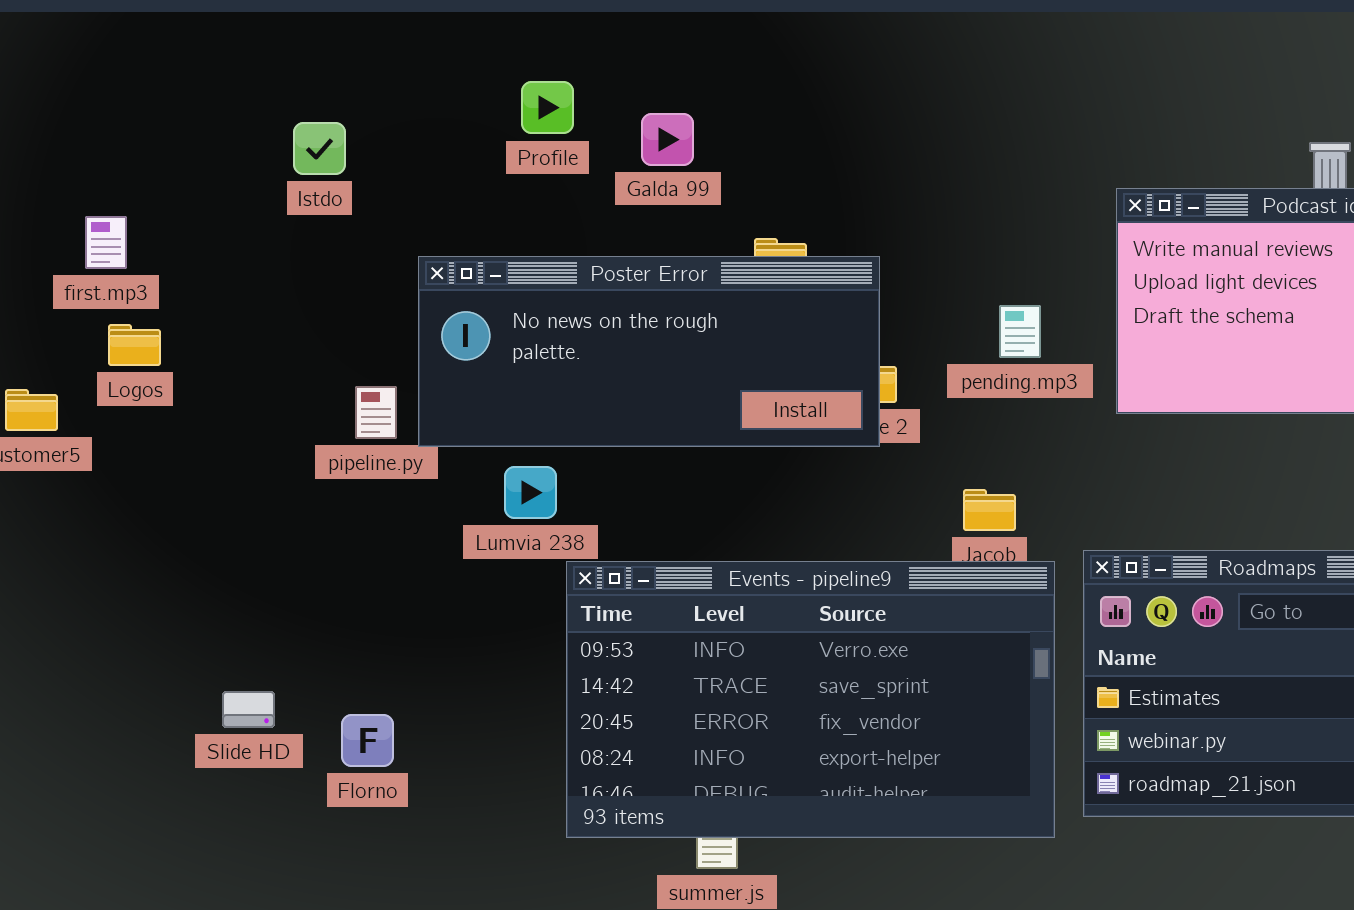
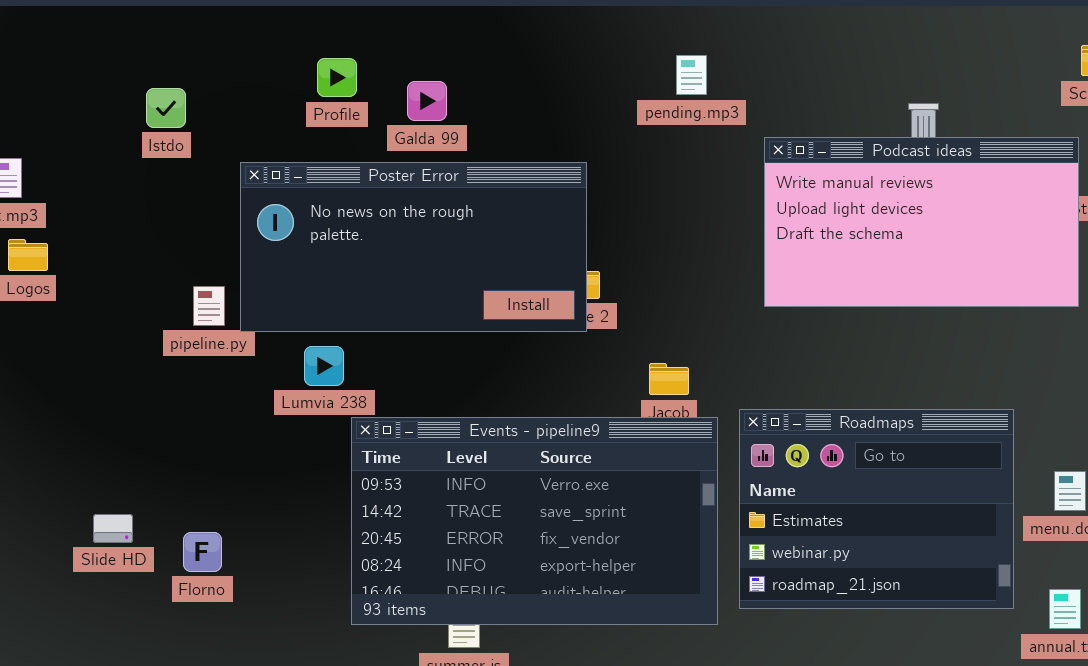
Poster Error: [418,256,880,447] -> [240,162,587,332], resized
pending.mp3: [999,305,1041,358] -> [676,55,707,95], moved

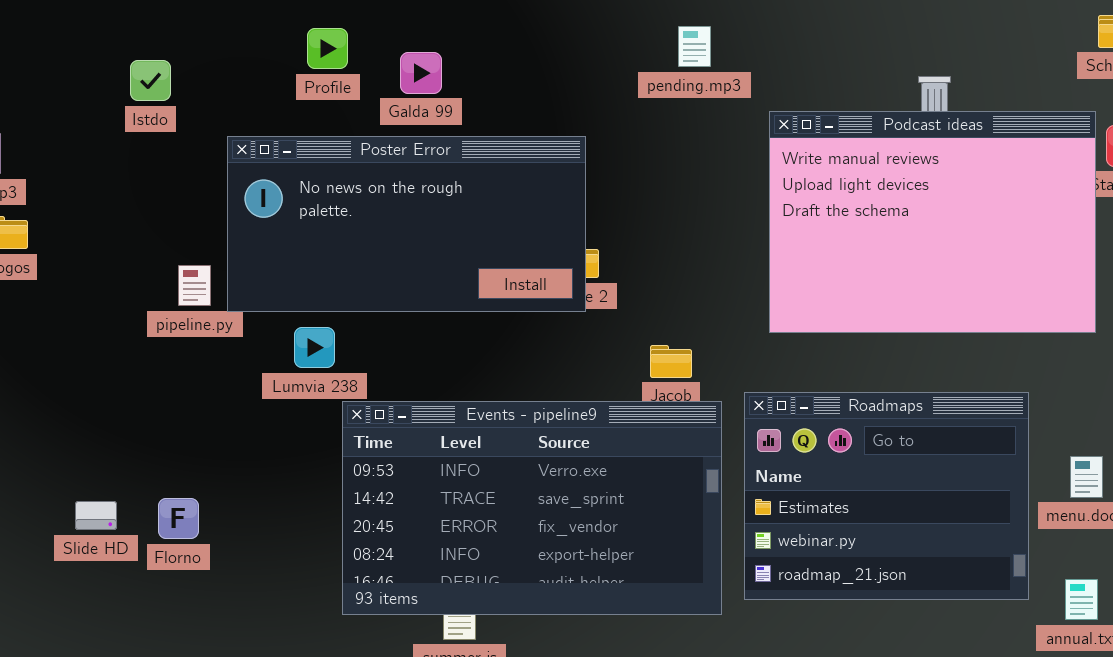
Podcast ideas: [764,137,1079,307] -> [769,111,1096,333], resized
Florno: [183,532,222,572] -> [158,498,199,539], moved

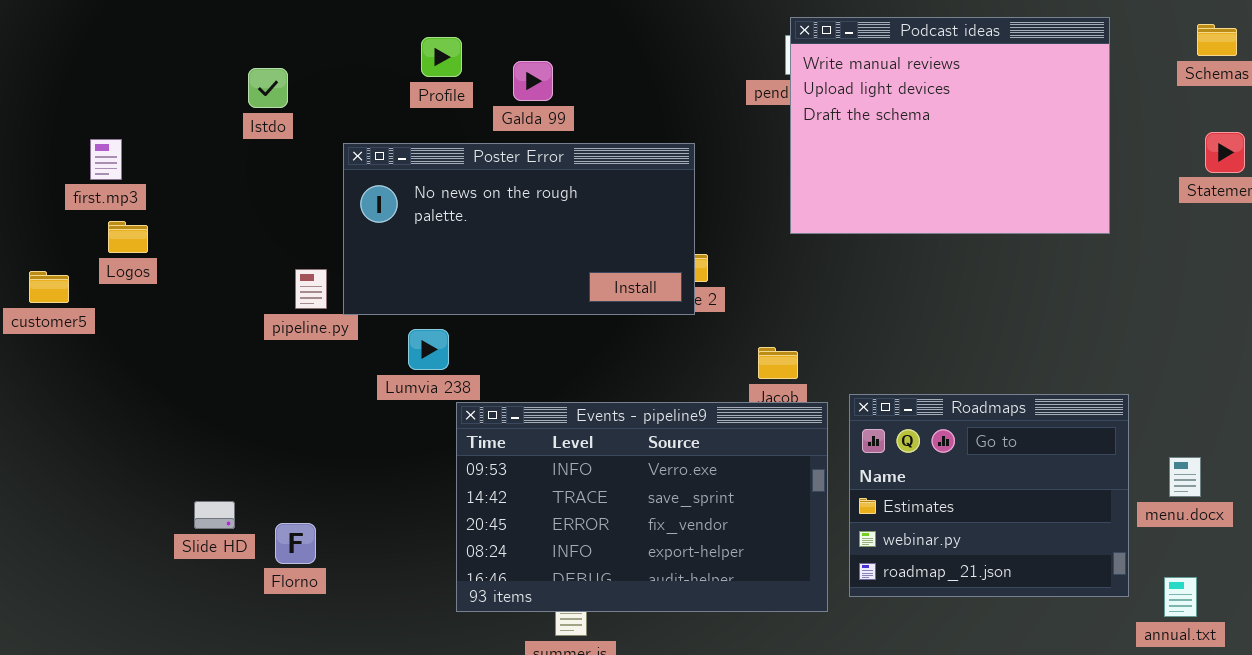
Podcast ideas: [769,111,1096,333] -> [790,17,1110,234], moved
Florno: [158,498,199,539] -> [275,523,316,564], moved

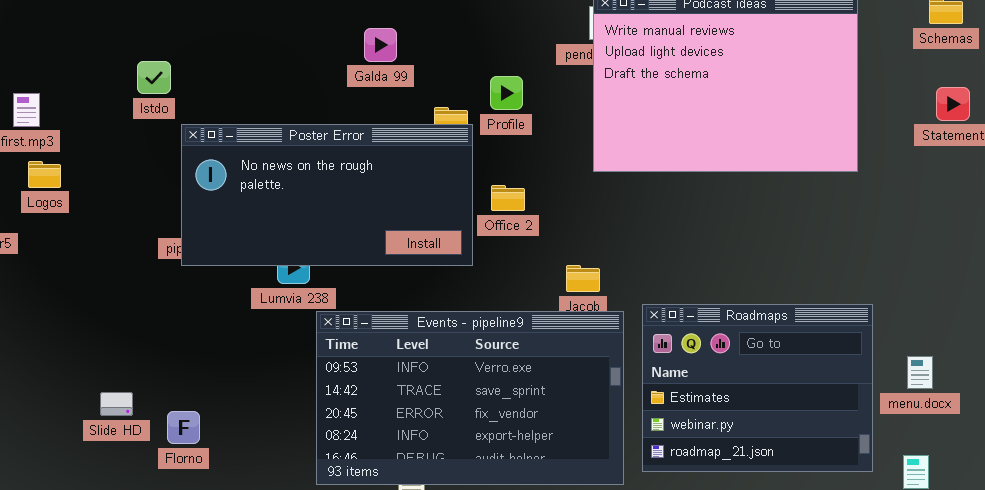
Profile: [421,37,462,77] -> [490,76,523,110], moved
Istdo: [248,68,288,108] -> [137,61,171,94], moved
Poster Error: [343,143,695,315] -> [181,124,473,266], moved

